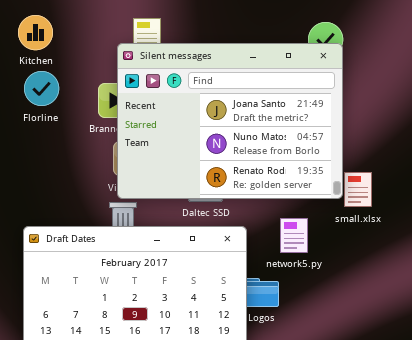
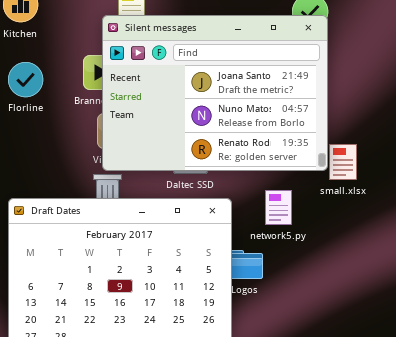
Florline: [24,71,59,106] -> [8,62,43,97], moved

